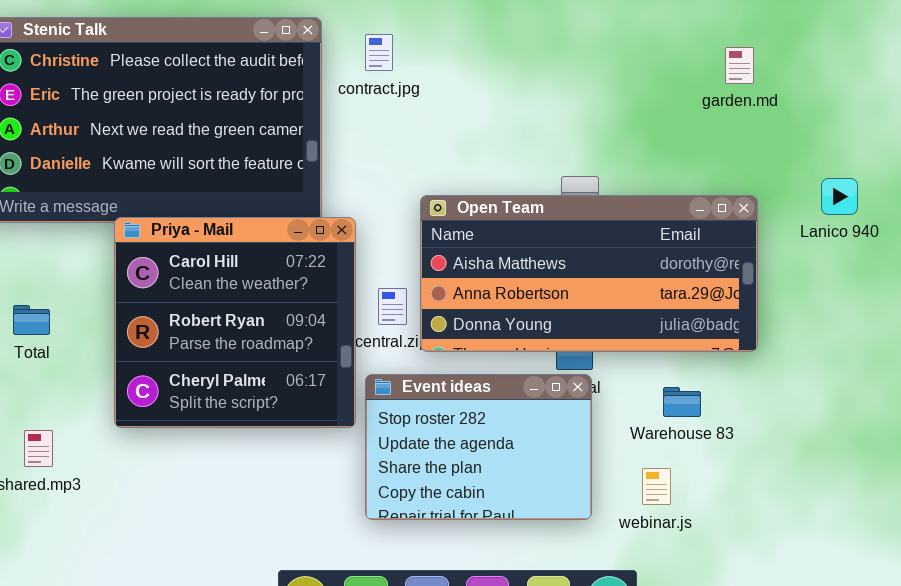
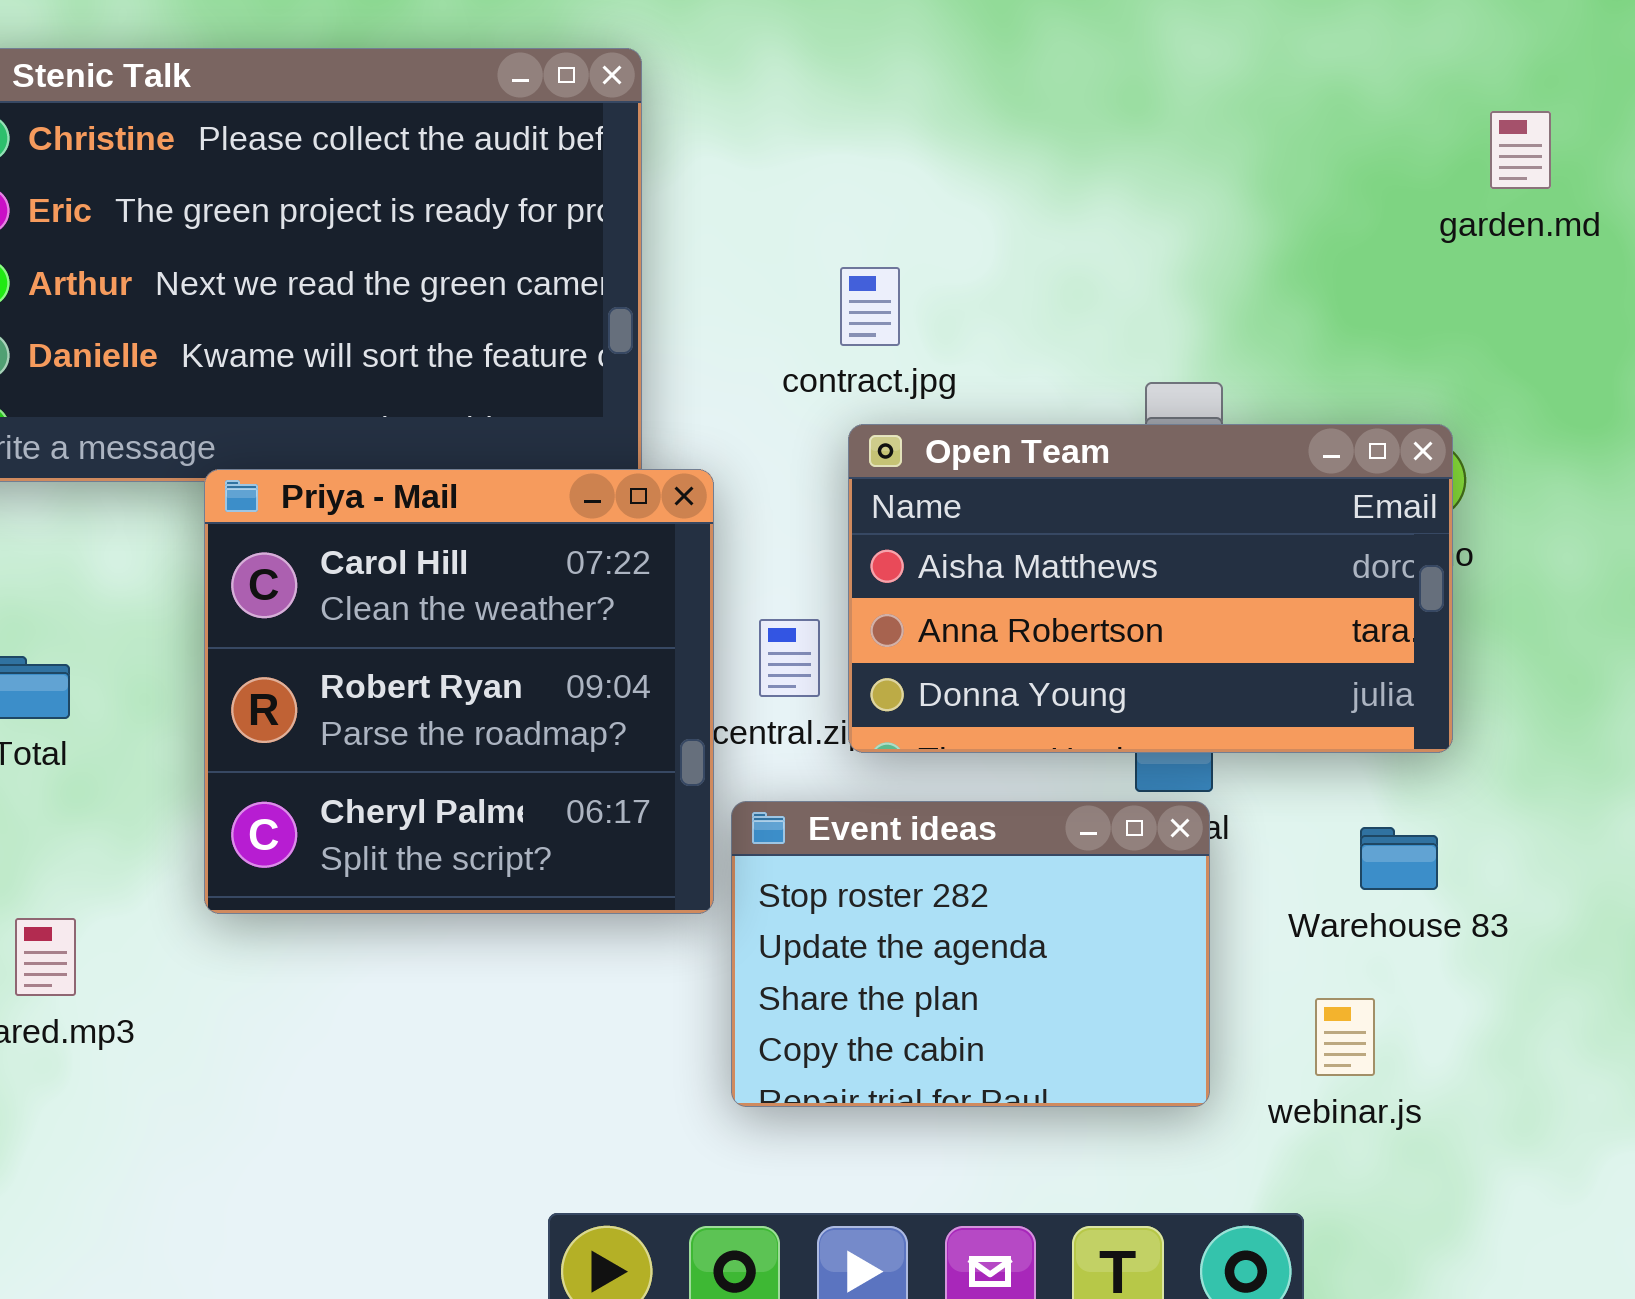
contract.jpg: [365,34,393,71] -> [840,267,900,346], moved
Open Team: [420,195,758,352] -> [848,424,1453,753], resized

